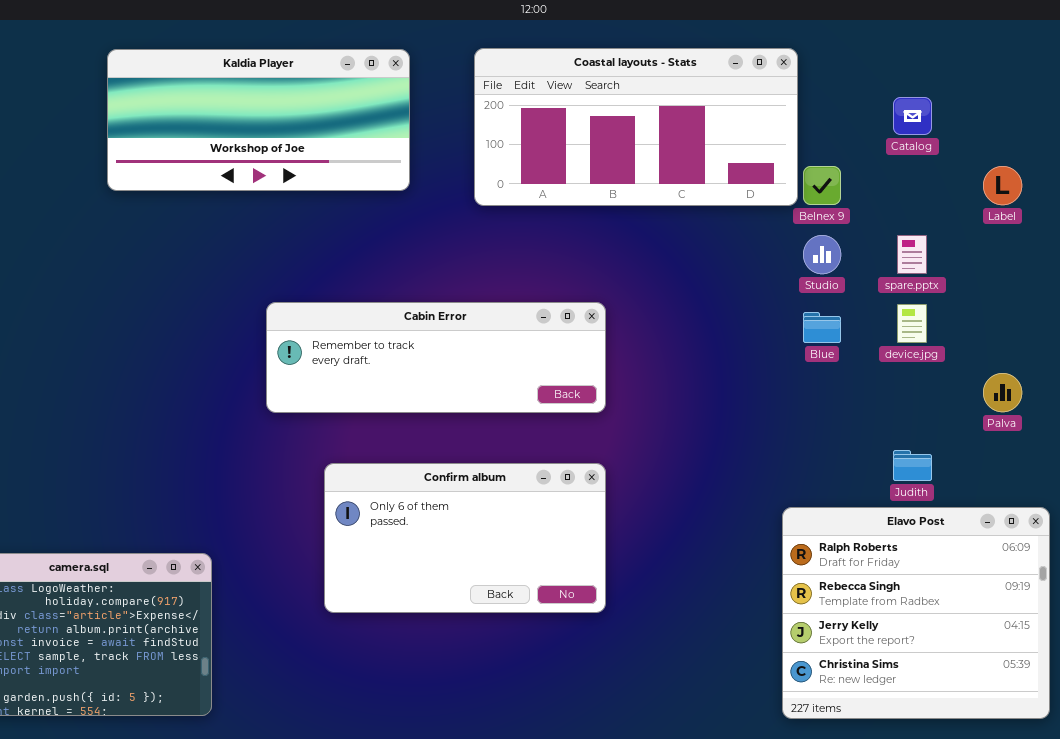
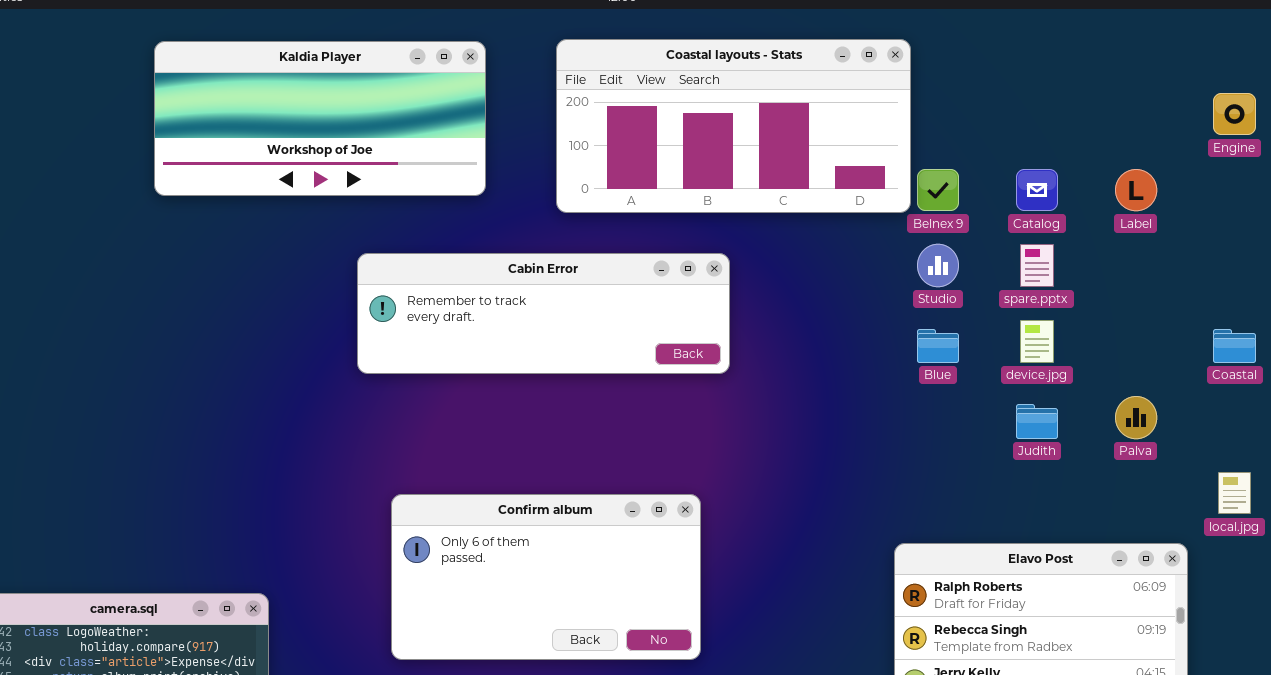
Catalog: [893,97,932,135] -> [1016,169,1058,211], moved
Cabin Error: [266,302,606,413] -> [357,253,730,374], moved
Judith: [893,450,932,481] -> [1016,404,1058,439], moved

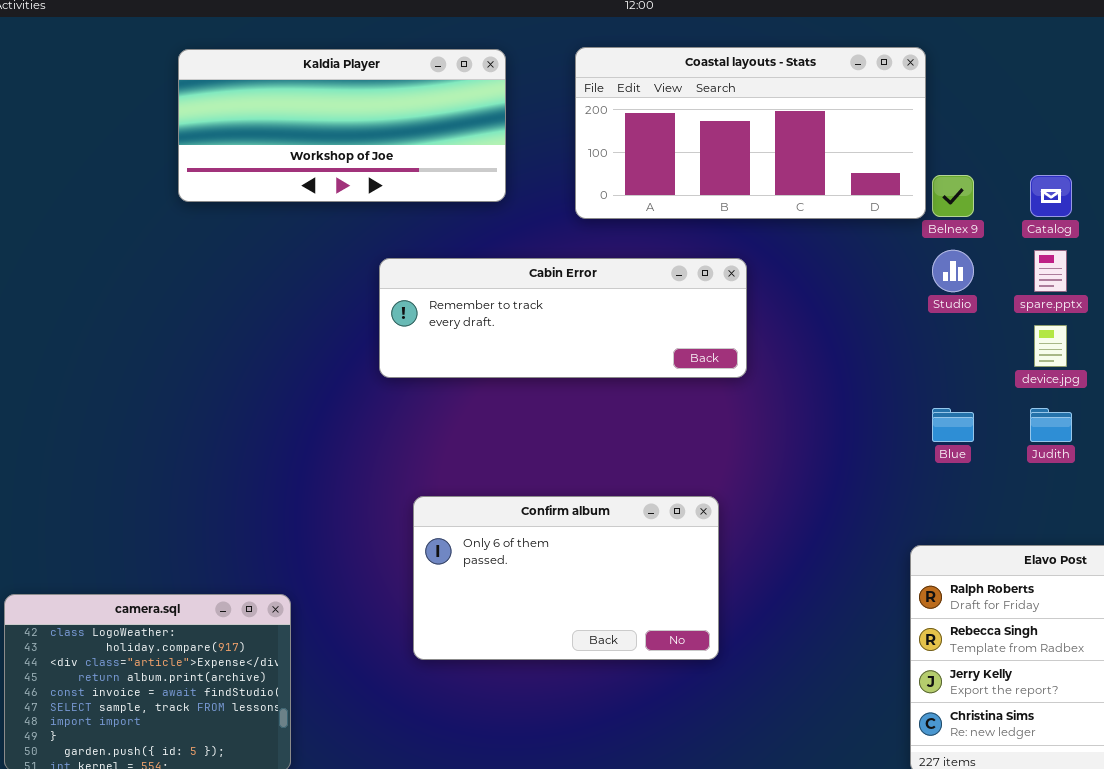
Blue: [917,329,959,363] -> [932,408,974,442], moved

